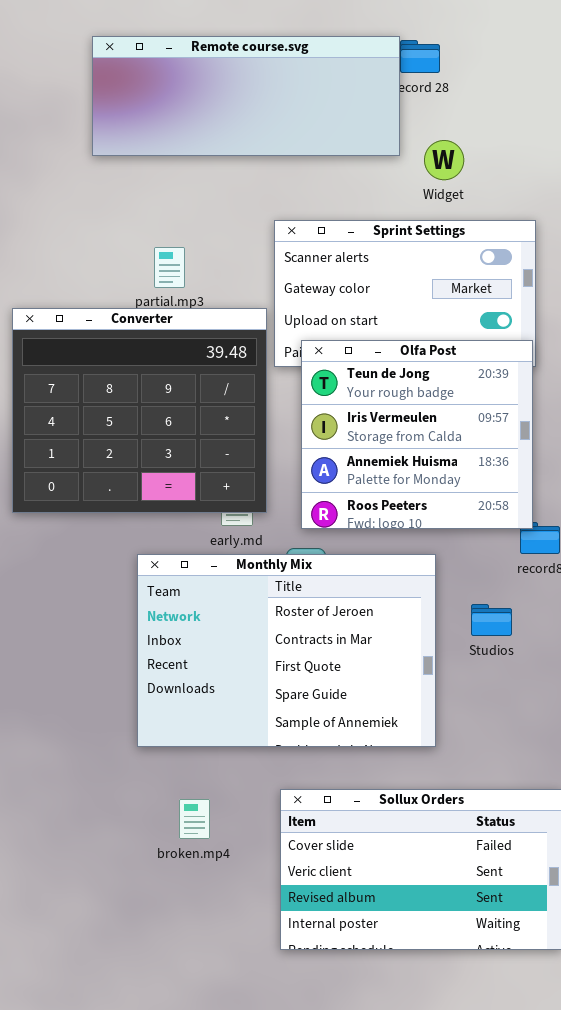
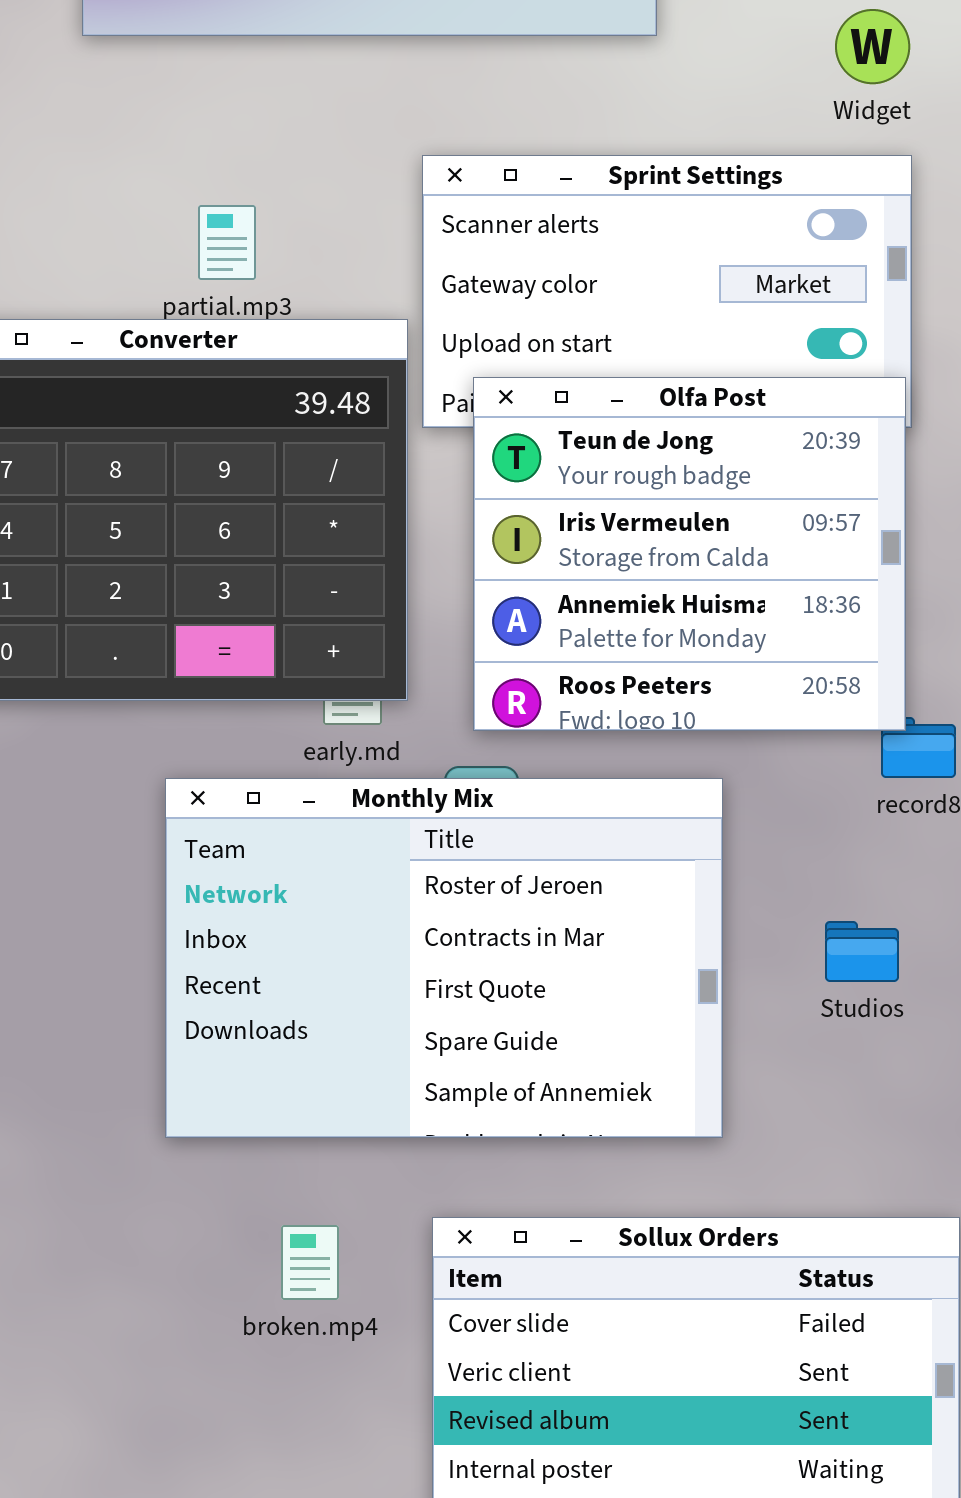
Widget: [424,140,464,180] -> [835,9,910,84], moved
Studios: [471,604,512,636] -> [825,921,899,982], moved
broken.mp4: [179,799,210,839] -> [281,1225,339,1300], moved

